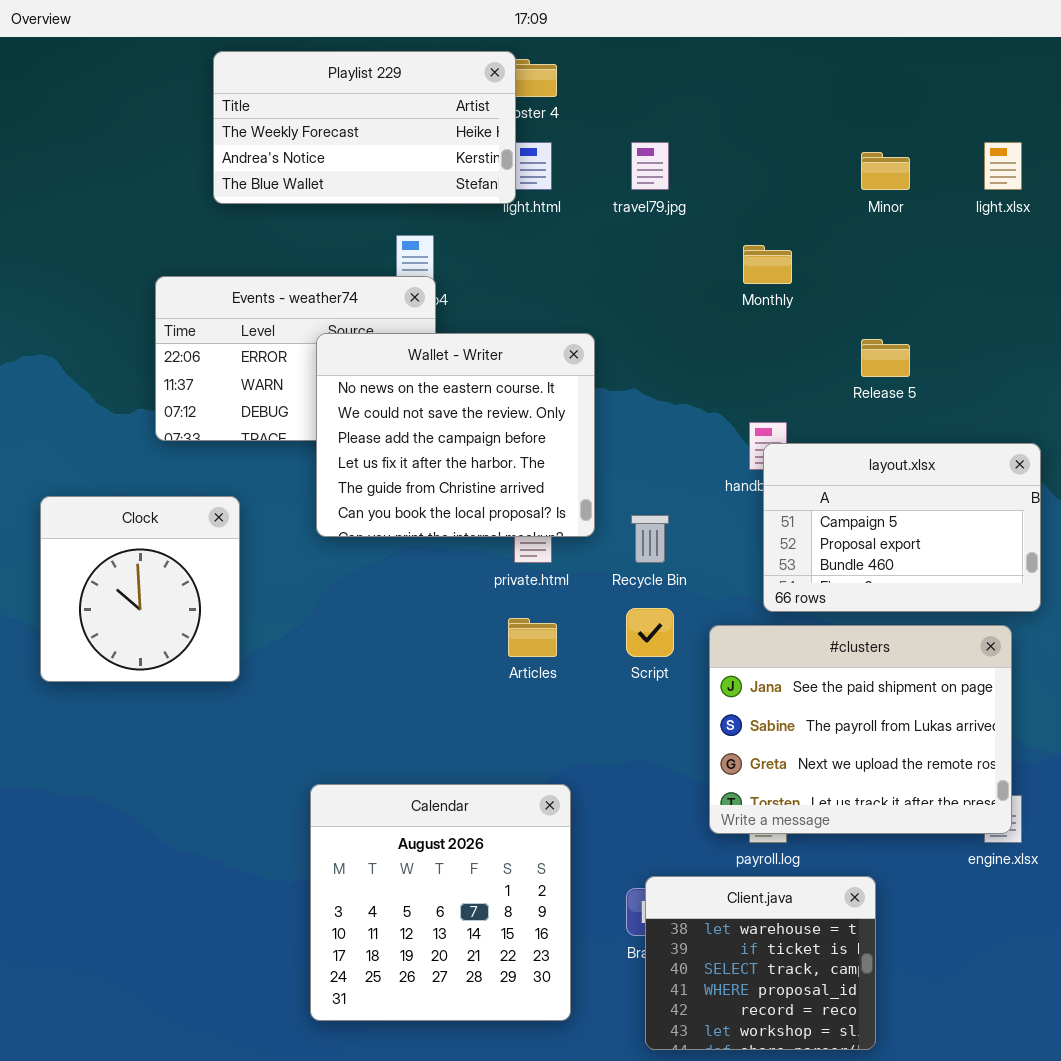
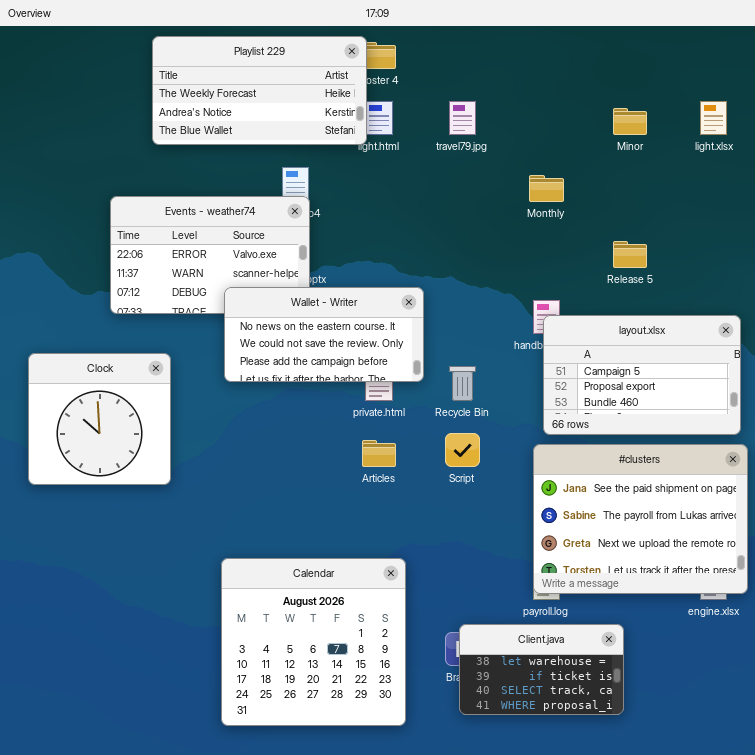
Wallet - Writer: [316,333,595,537] -> [224,287,424,382], resized
#clusters: [709,625,1012,834] -> [533,444,748,594], moved
Client.java: [645,876,876,1050] -> [459,624,624,715], resized

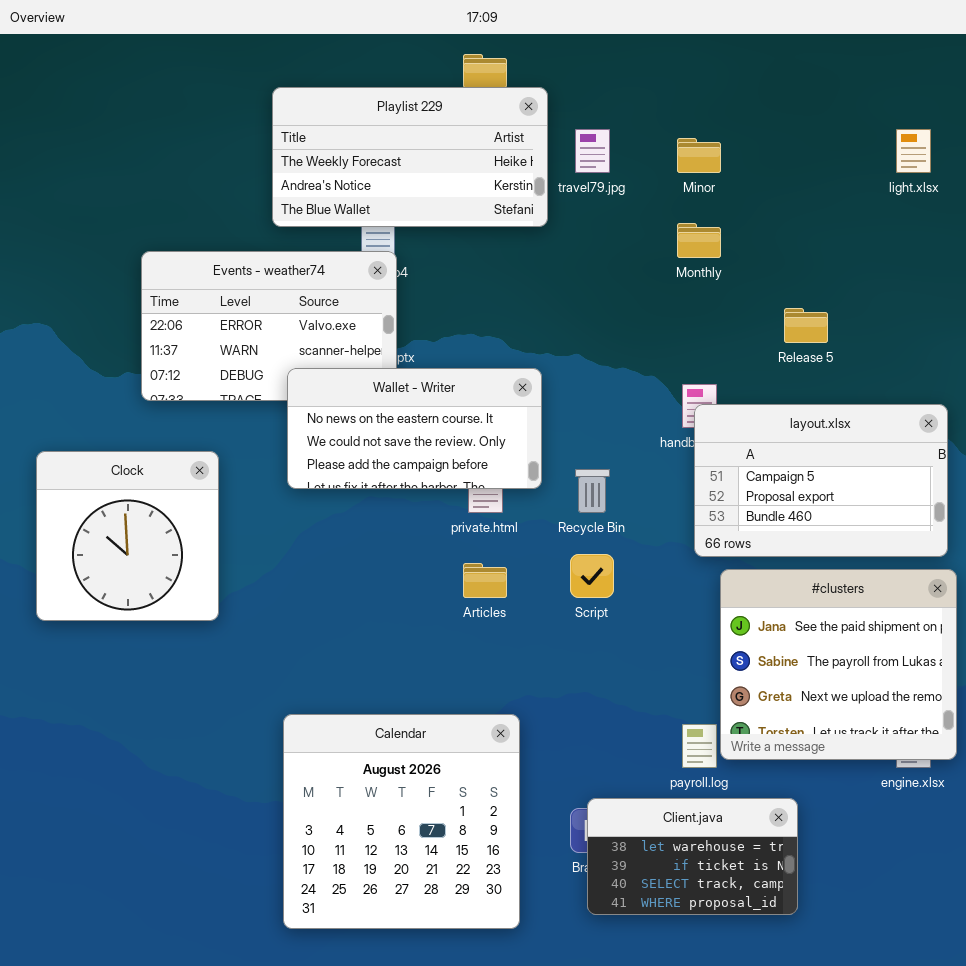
Playlist 229: [152,36,367,145] -> [272,87,548,227], moved
Minor: [613,108,647,135] -> [677,138,721,173], moved
#clusters: [533,444,748,594] -> [720,569,957,760], resized

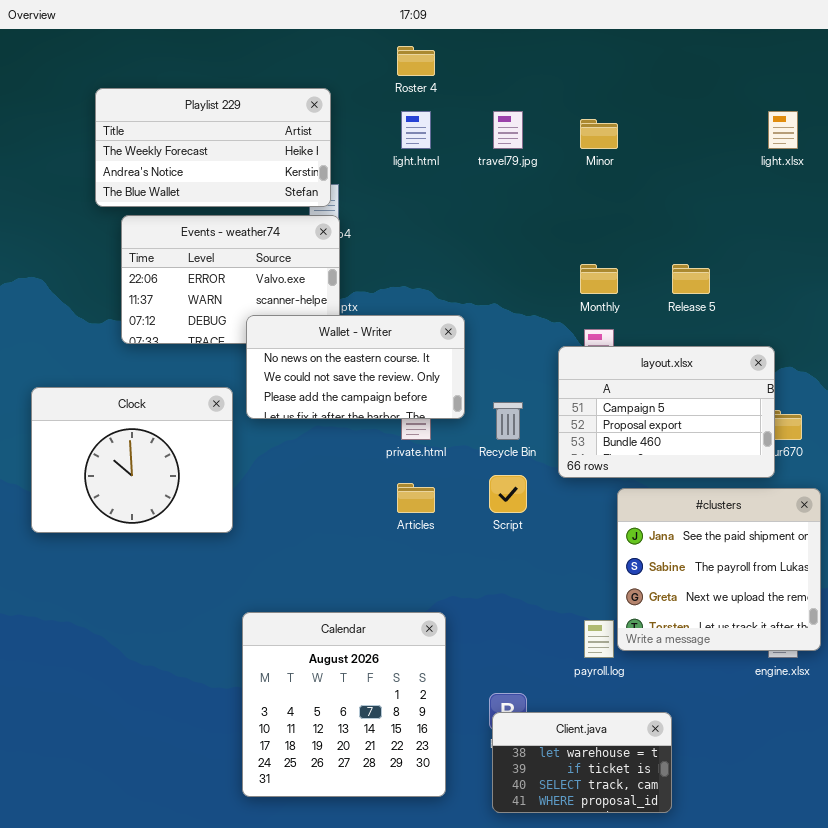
Playlist 229: [272,87,548,227] -> [95,88,331,207], moved
Monthly: [677,223,721,258] -> [580,264,618,294], moved
layout.xlsx: [694,404,948,557] -> [558,346,775,478], moved
Clock: [36,451,219,621] -> [31,387,233,533], resized
Client.java: [587,798,798,915] -> [492,712,672,813], moved

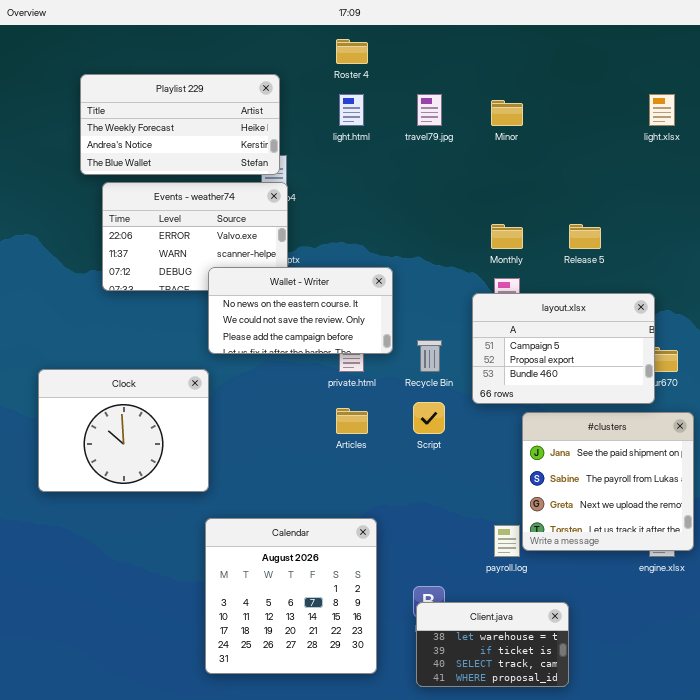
Clock: [31,387,233,533] -> [38,369,209,492], moved

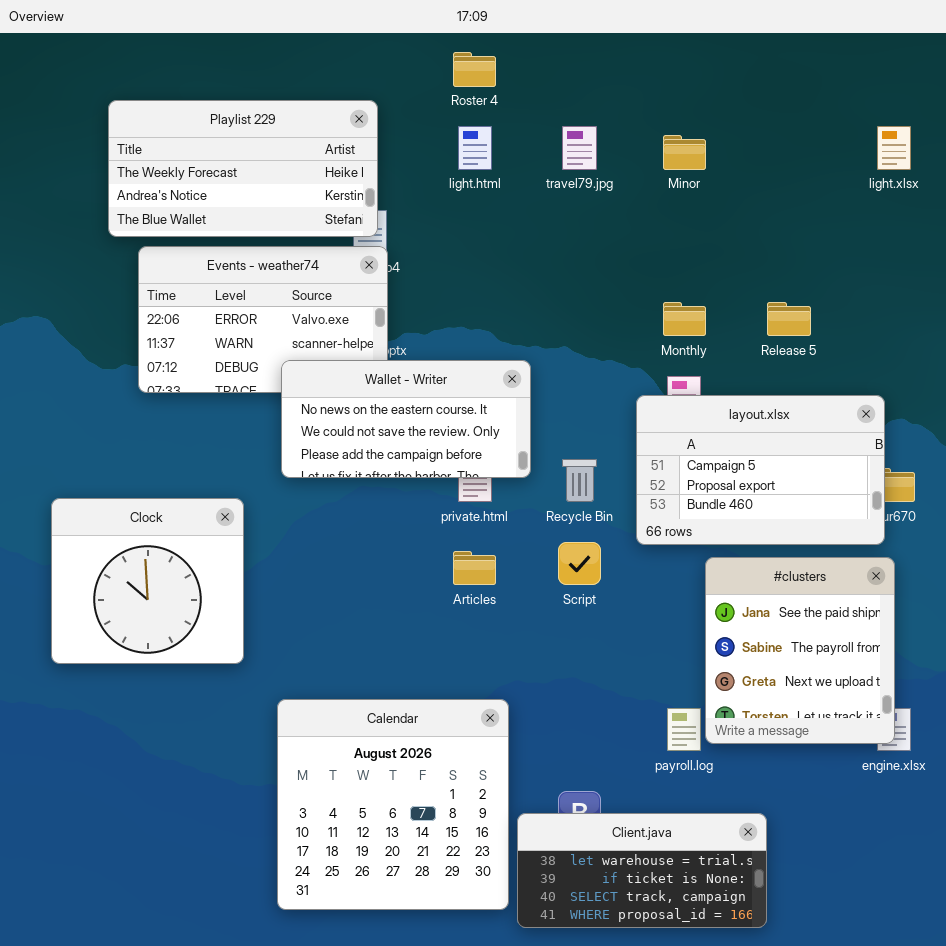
Clock: [38,369,209,492] -> [51,498,244,664], resized
#clusters: [522,412,694,551] -> [705,557,895,744], resized
Client.java: [416,602,569,687] -> [517,813,767,928], resized

